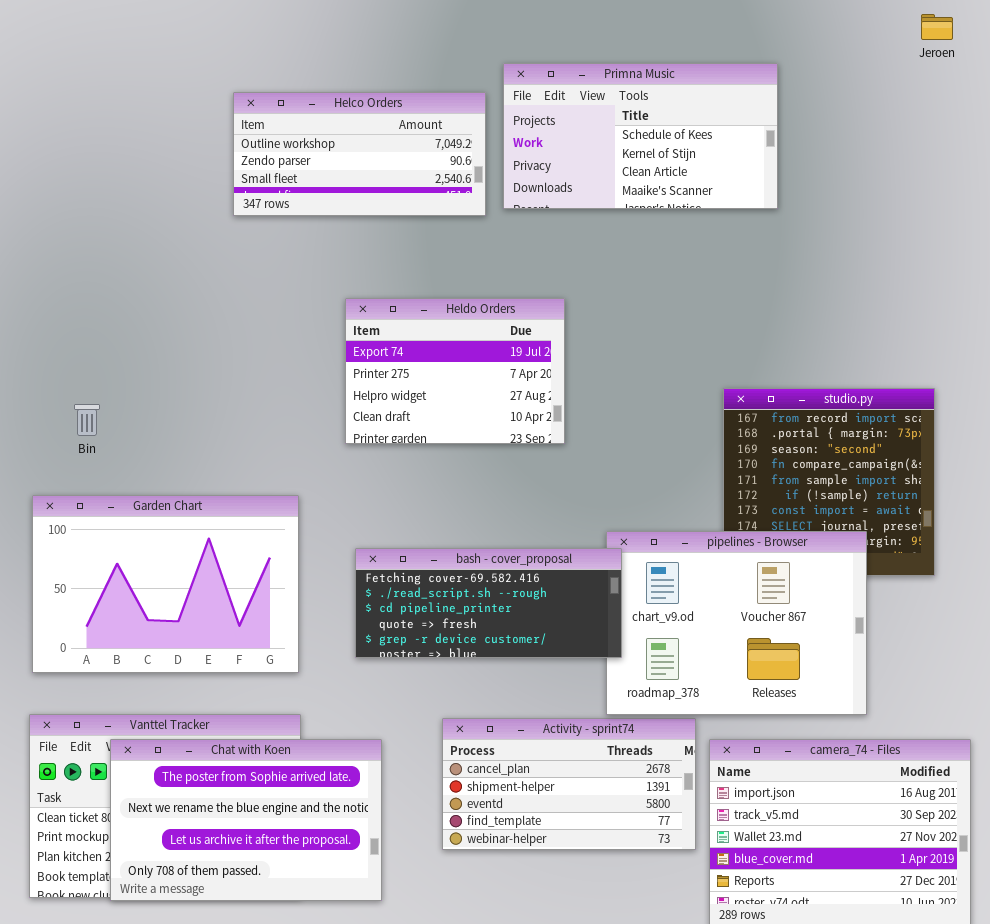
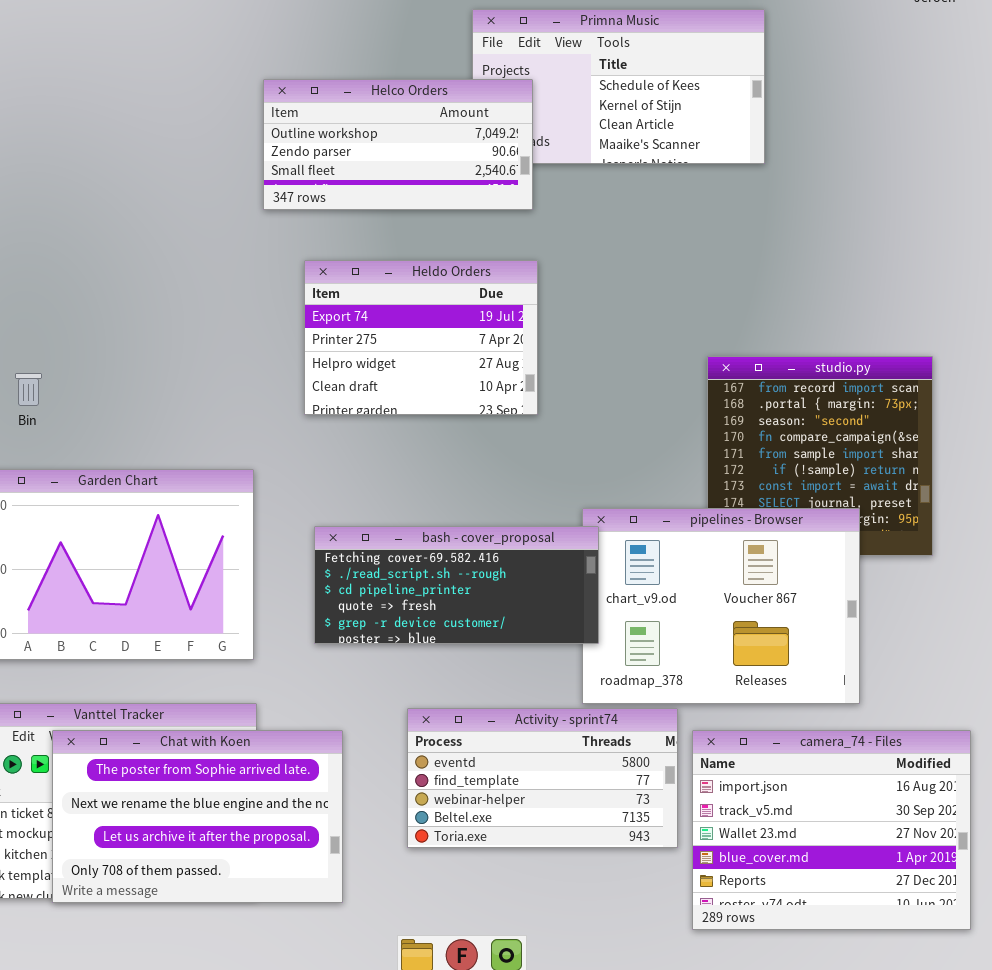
Helco Orders: [233,92,486,216] -> [263,79,533,210], moved
Activity - sprint74: [442,718,696,850] -> [407,708,678,848], scrolled down 2 rows

